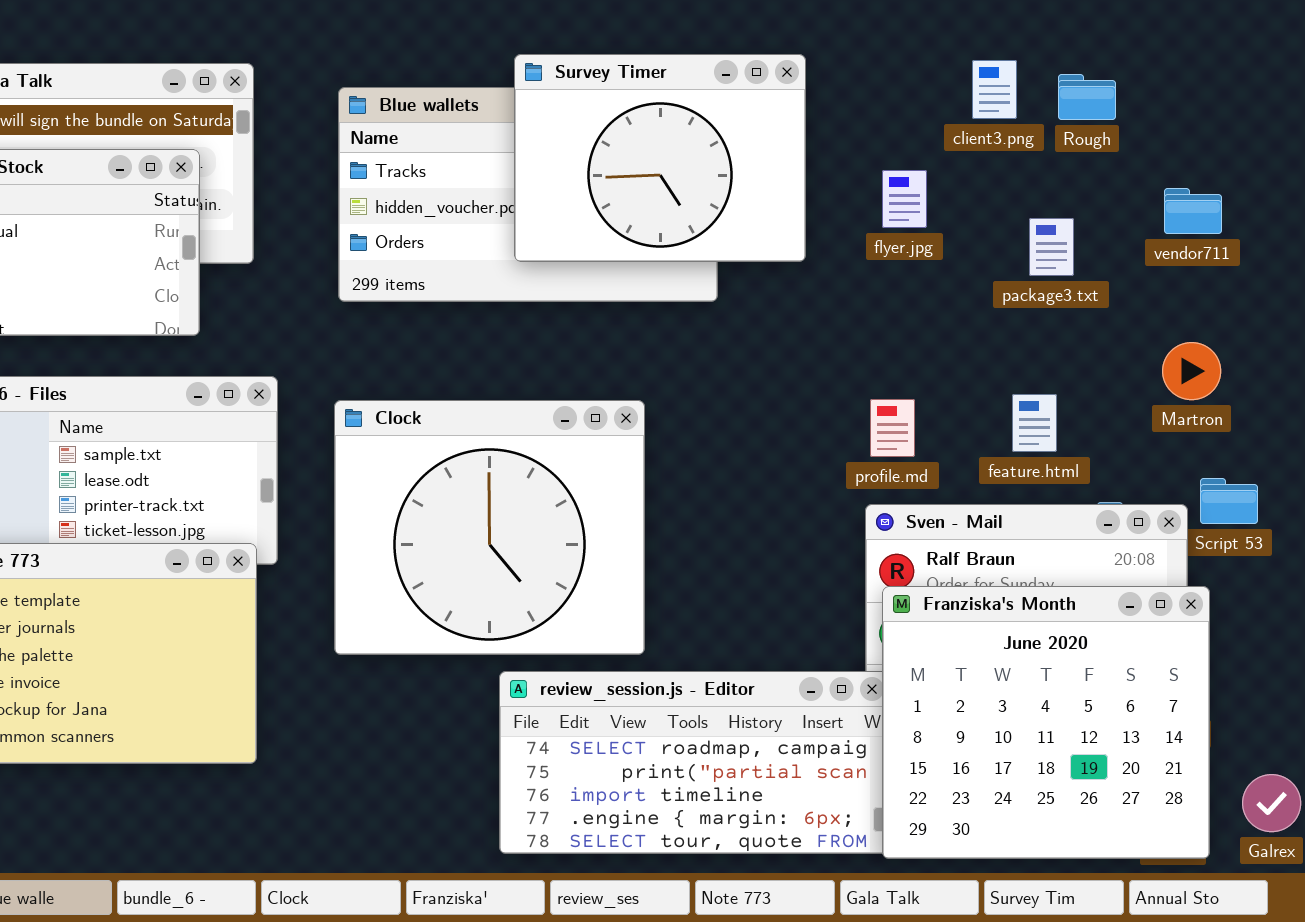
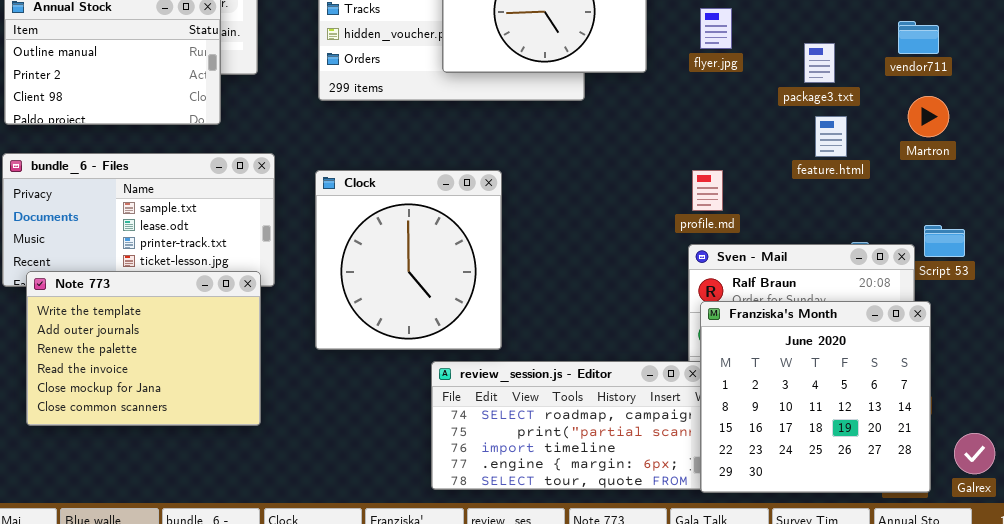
Martron: [1162,342,1221,400] -> [908,96,949,137], moved
feature.html: [1012,394,1057,452] -> [815,116,847,157], moved
Clock: [334,400,645,655] -> [315,170,502,350], resized

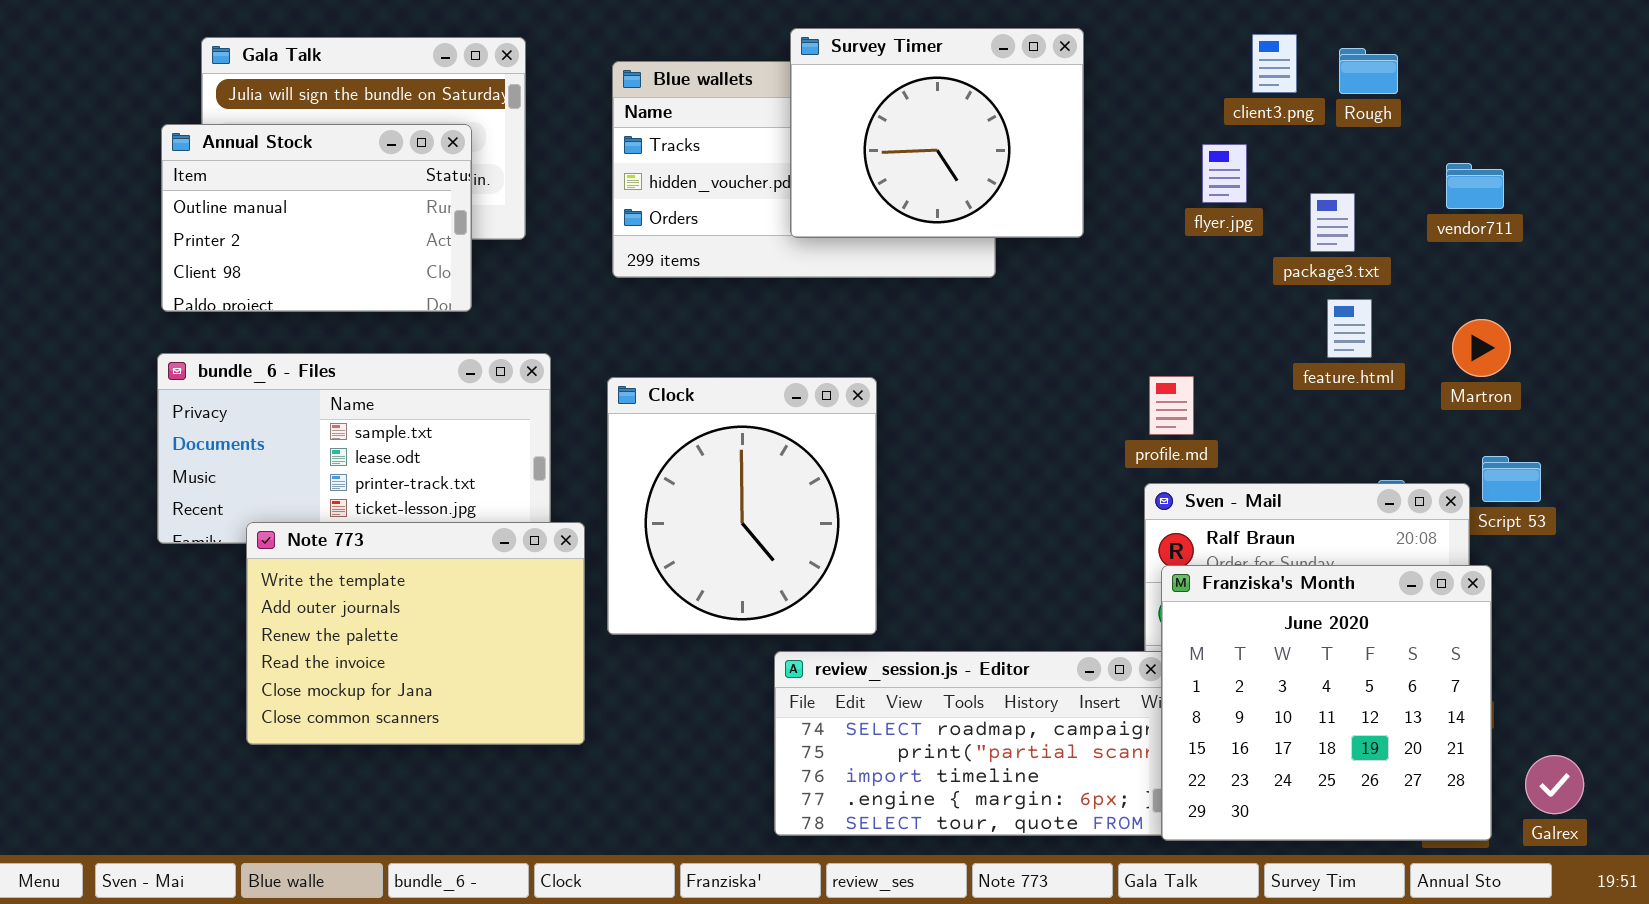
flyer.jpg: [700,8,732,49] -> [1202,144,1247,203], moved
Martron: [908,96,949,137] -> [1452,319,1511,377], moved
Note 773: [26,271,261,426] -> [246,522,585,745], moved

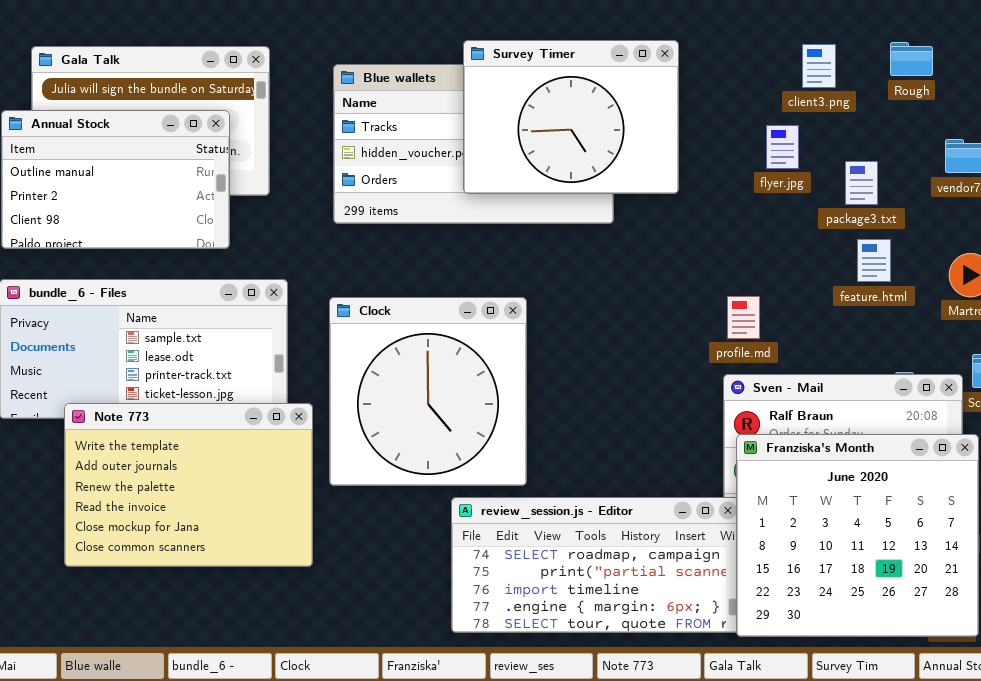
Rough: [1339,48,1398,94] -> [890,42,933,76], moved

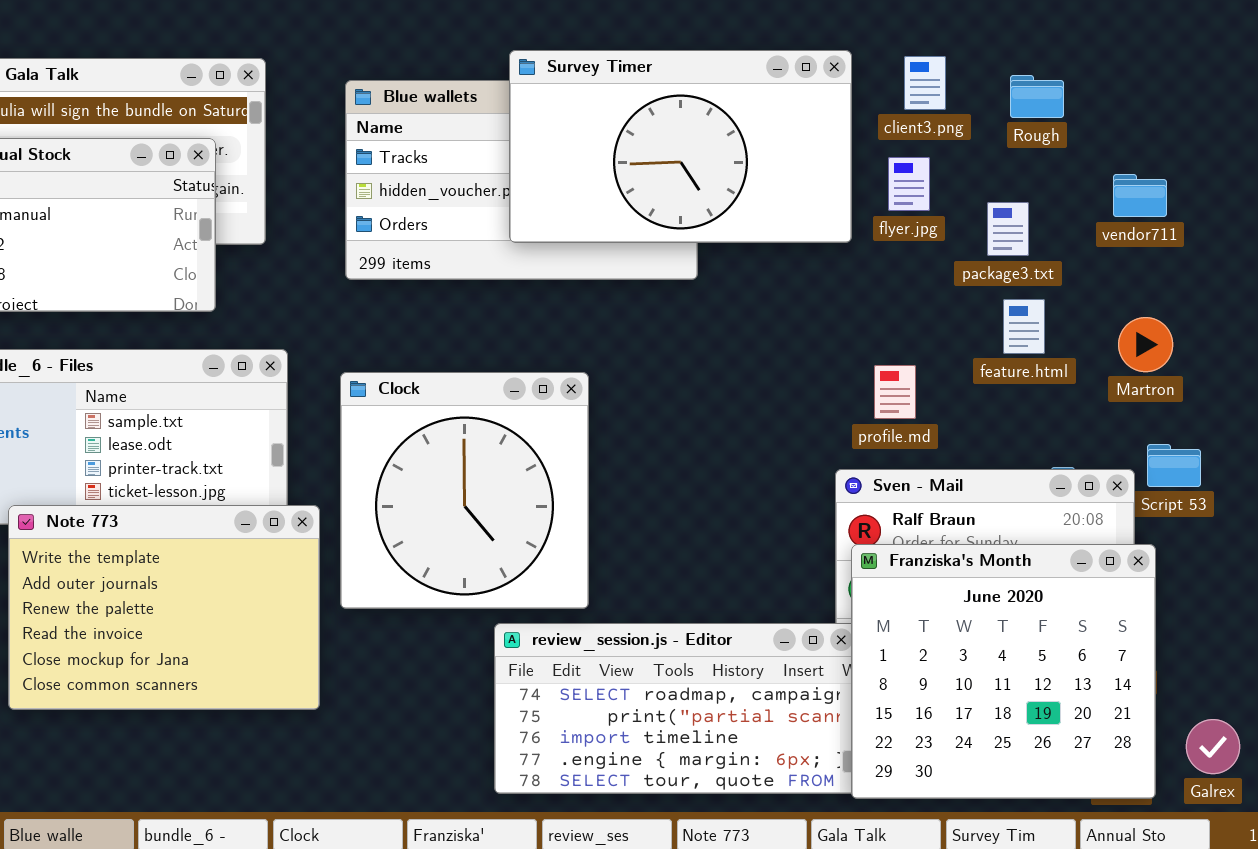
Survey Timer: [463,40,679,194] -> [509,50,852,243], resized
Rough: [890,42,933,76] -> [1010,75,1064,118], moved
client3.png: [802,44,836,88] -> [904,56,946,110], moved
profile.md: [727,296,760,339] -> [874,365,916,419], moved

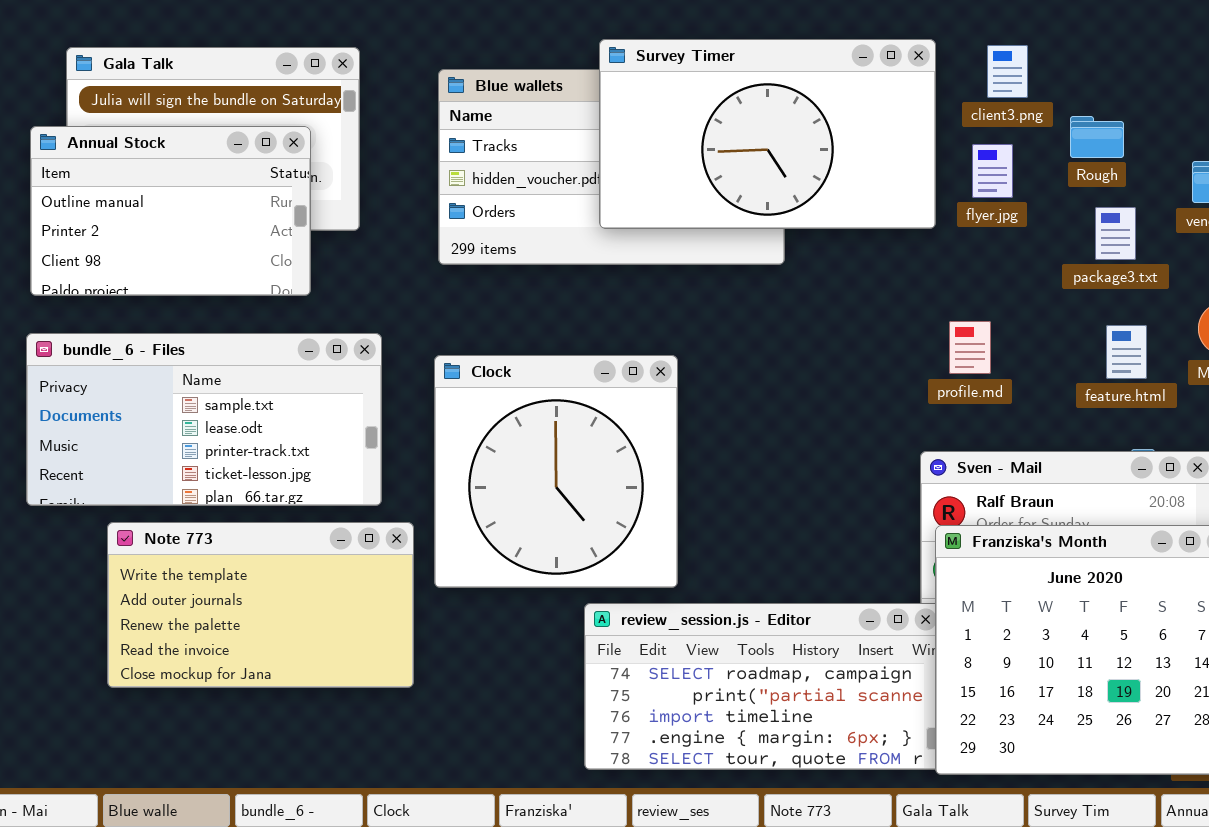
Rough: [1010,75,1064,118] -> [1070,116,1124,158], moved
package3.txt: [987,202,1029,256] -> [1095,207,1136,260], moved
feature.html: [1003,299,1045,354] -> [1106,325,1147,379], moved
profile.md: [874,365,916,419] -> [949,321,991,374], moved
Note 773: [8,505,320,710] -> [107,522,414,688], resized

